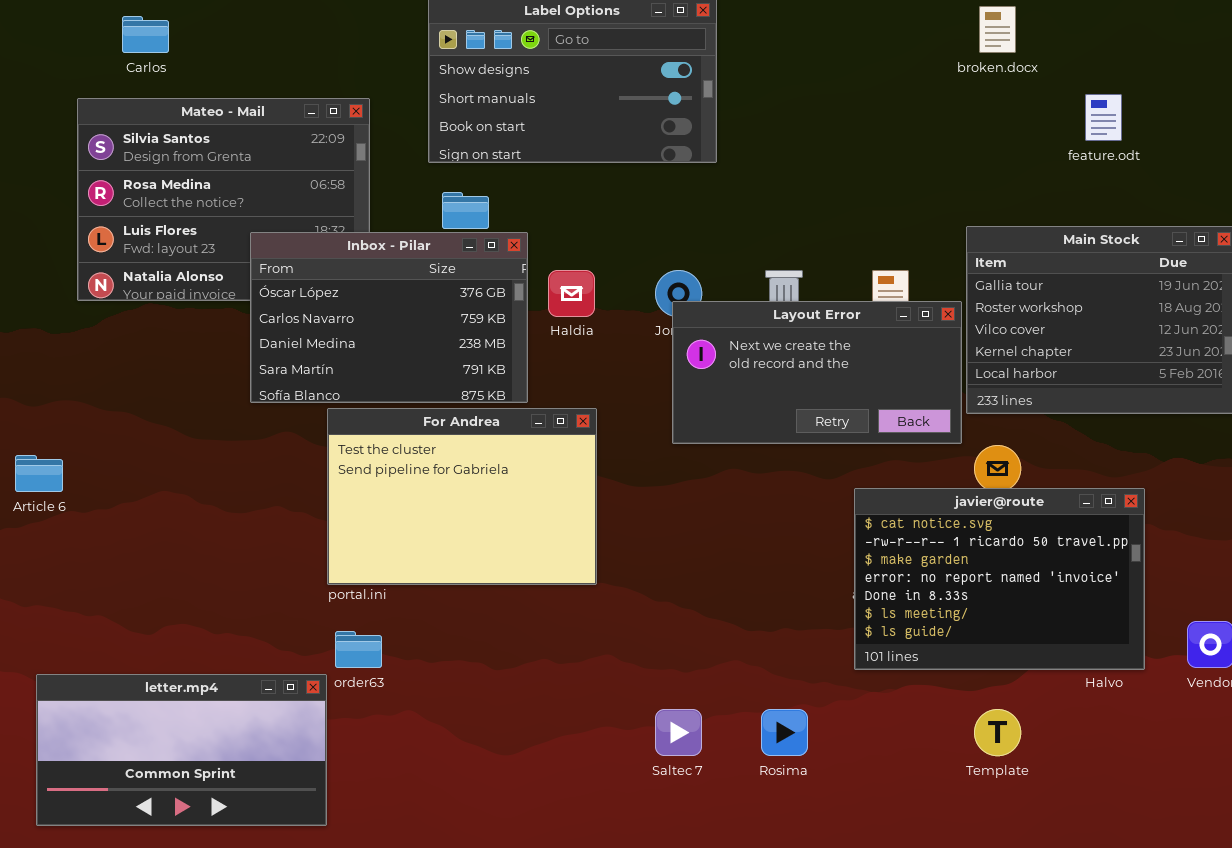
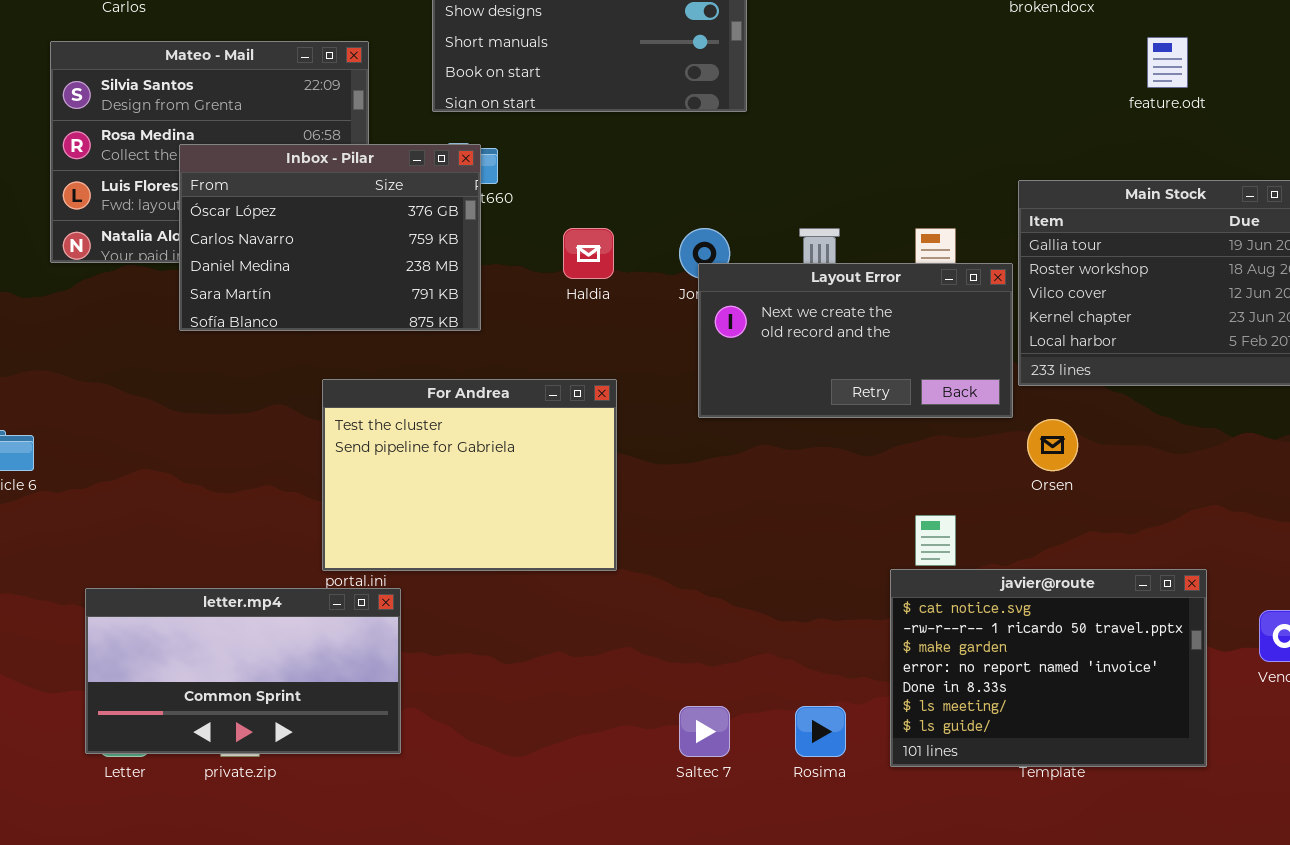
Inbox - Pilar: [250,232,528,403] -> [179,144,481,331], moved
javier@route: [854,488,1145,670] -> [890,569,1207,767], moved
letter.mp4: [36,674,327,826] -> [85,588,401,754], moved

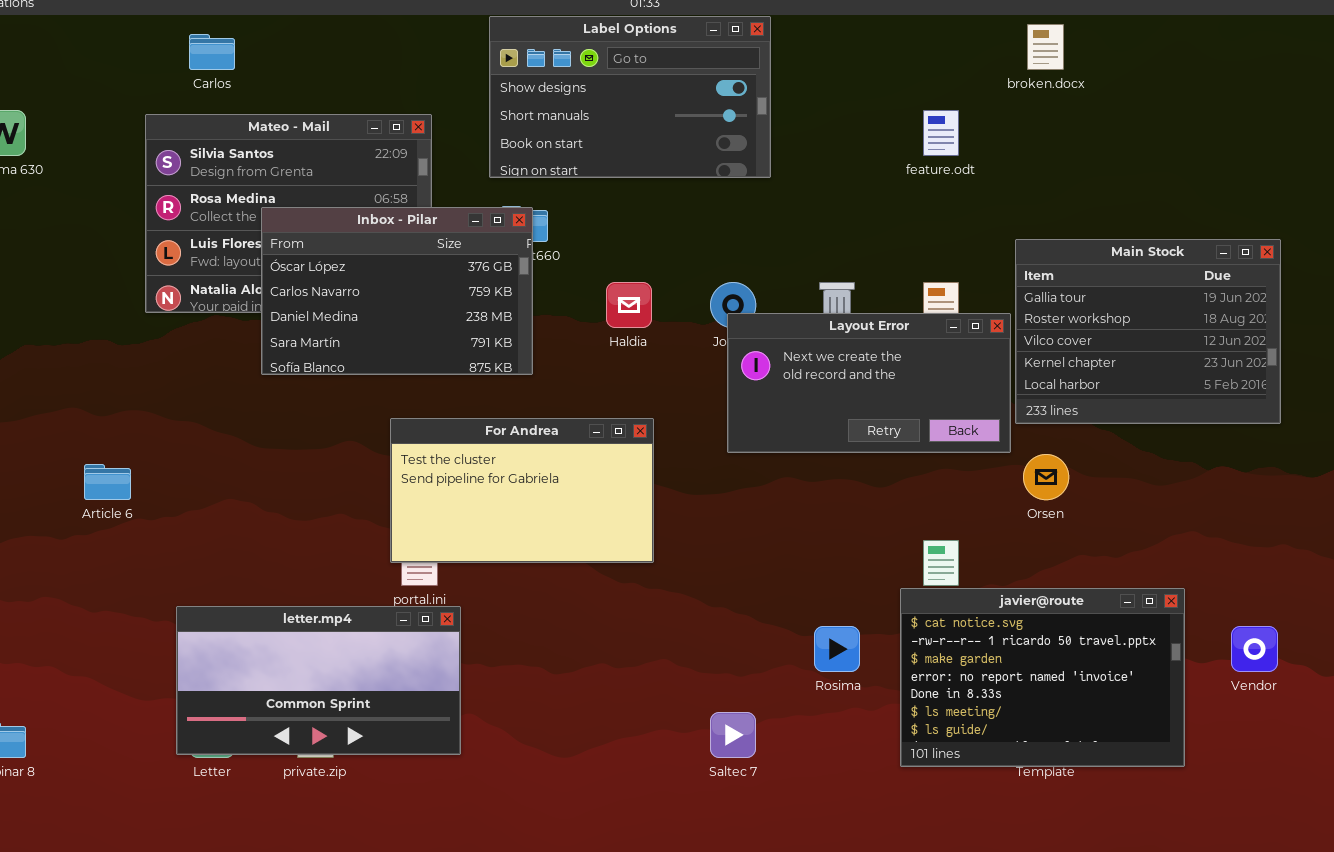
feature.odt: [1147,37,1188,88] -> [923,110,959,156], moved
For Andrea: [322,379,617,571] -> [390,418,654,563], resized
Rosima: [795,706,846,757] -> [814,626,860,672], moved

